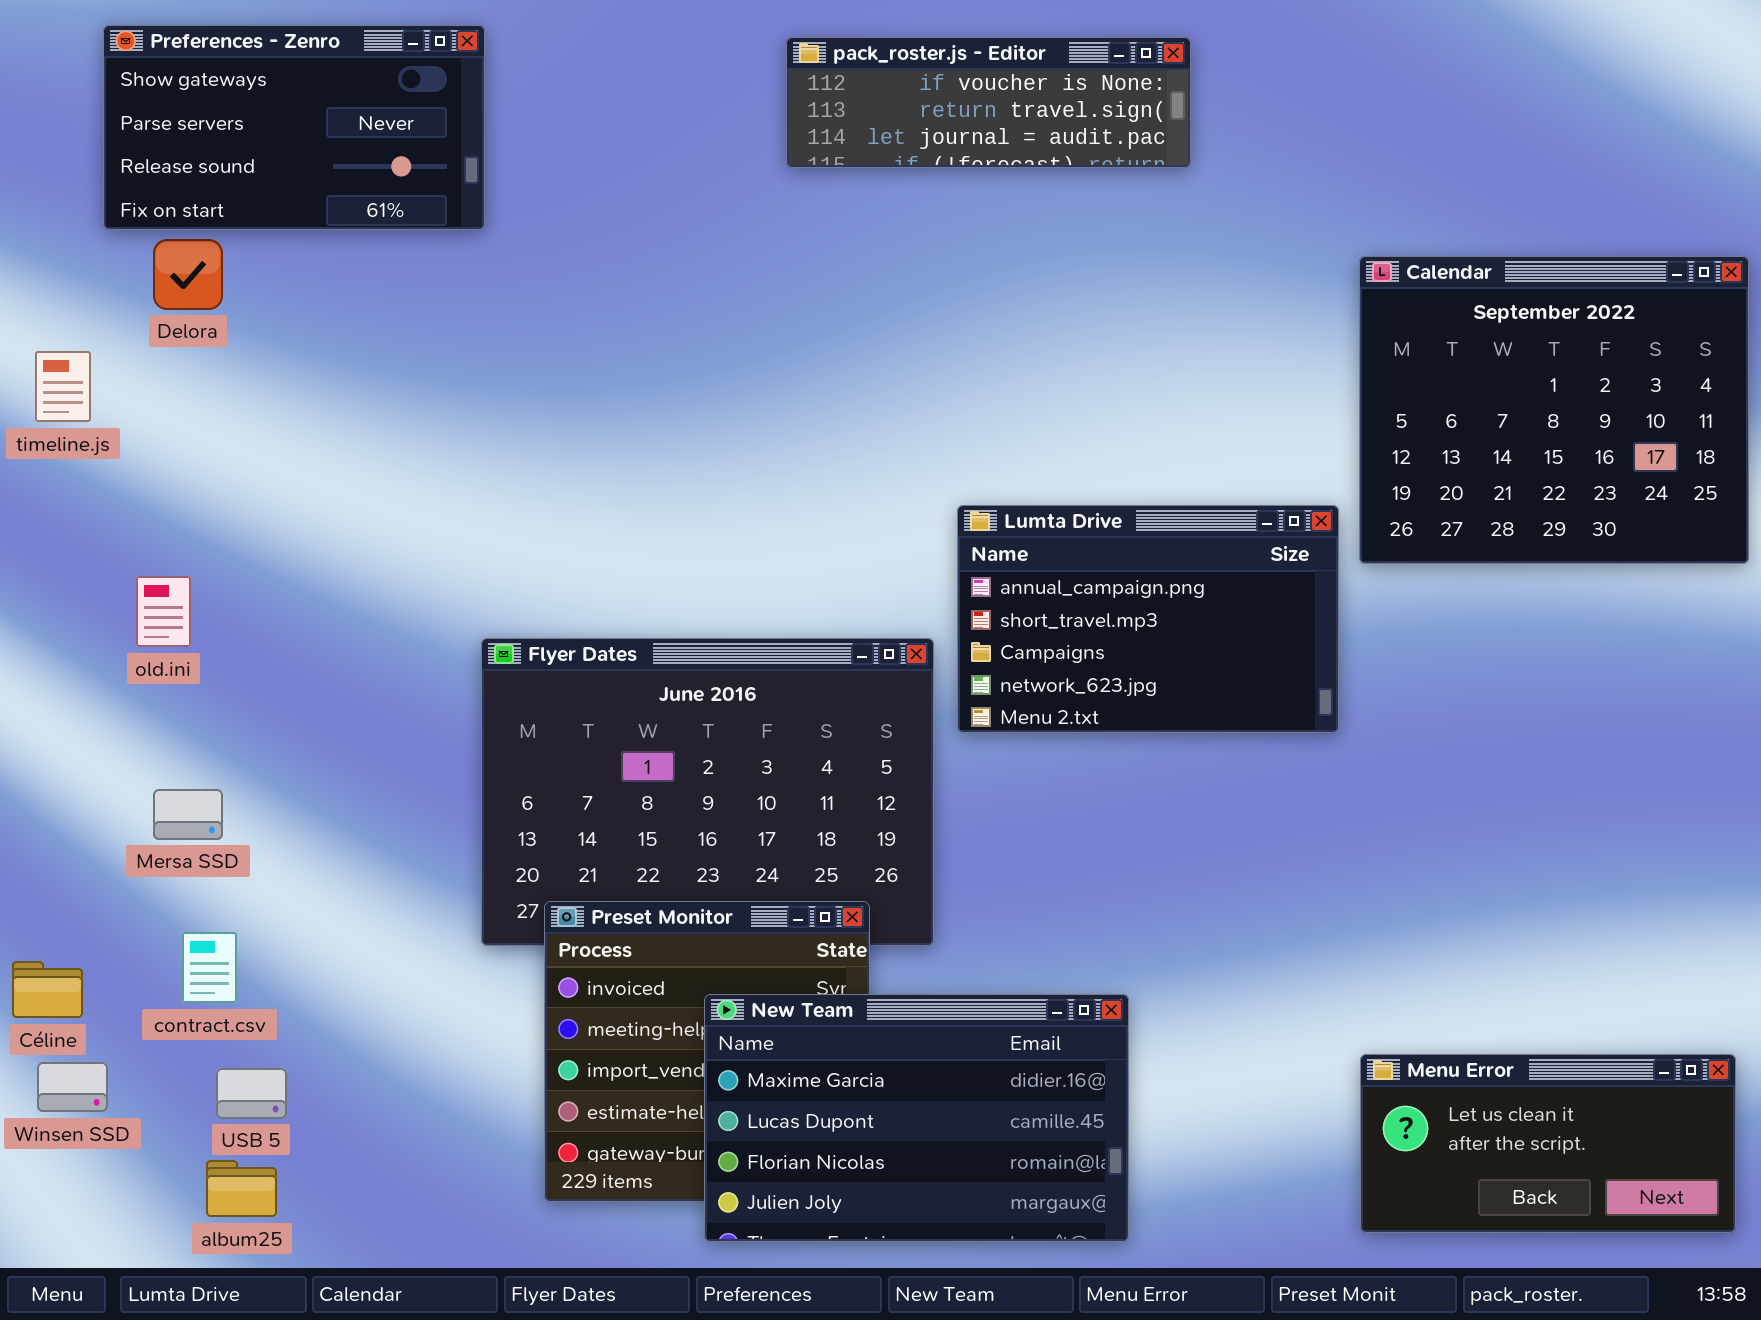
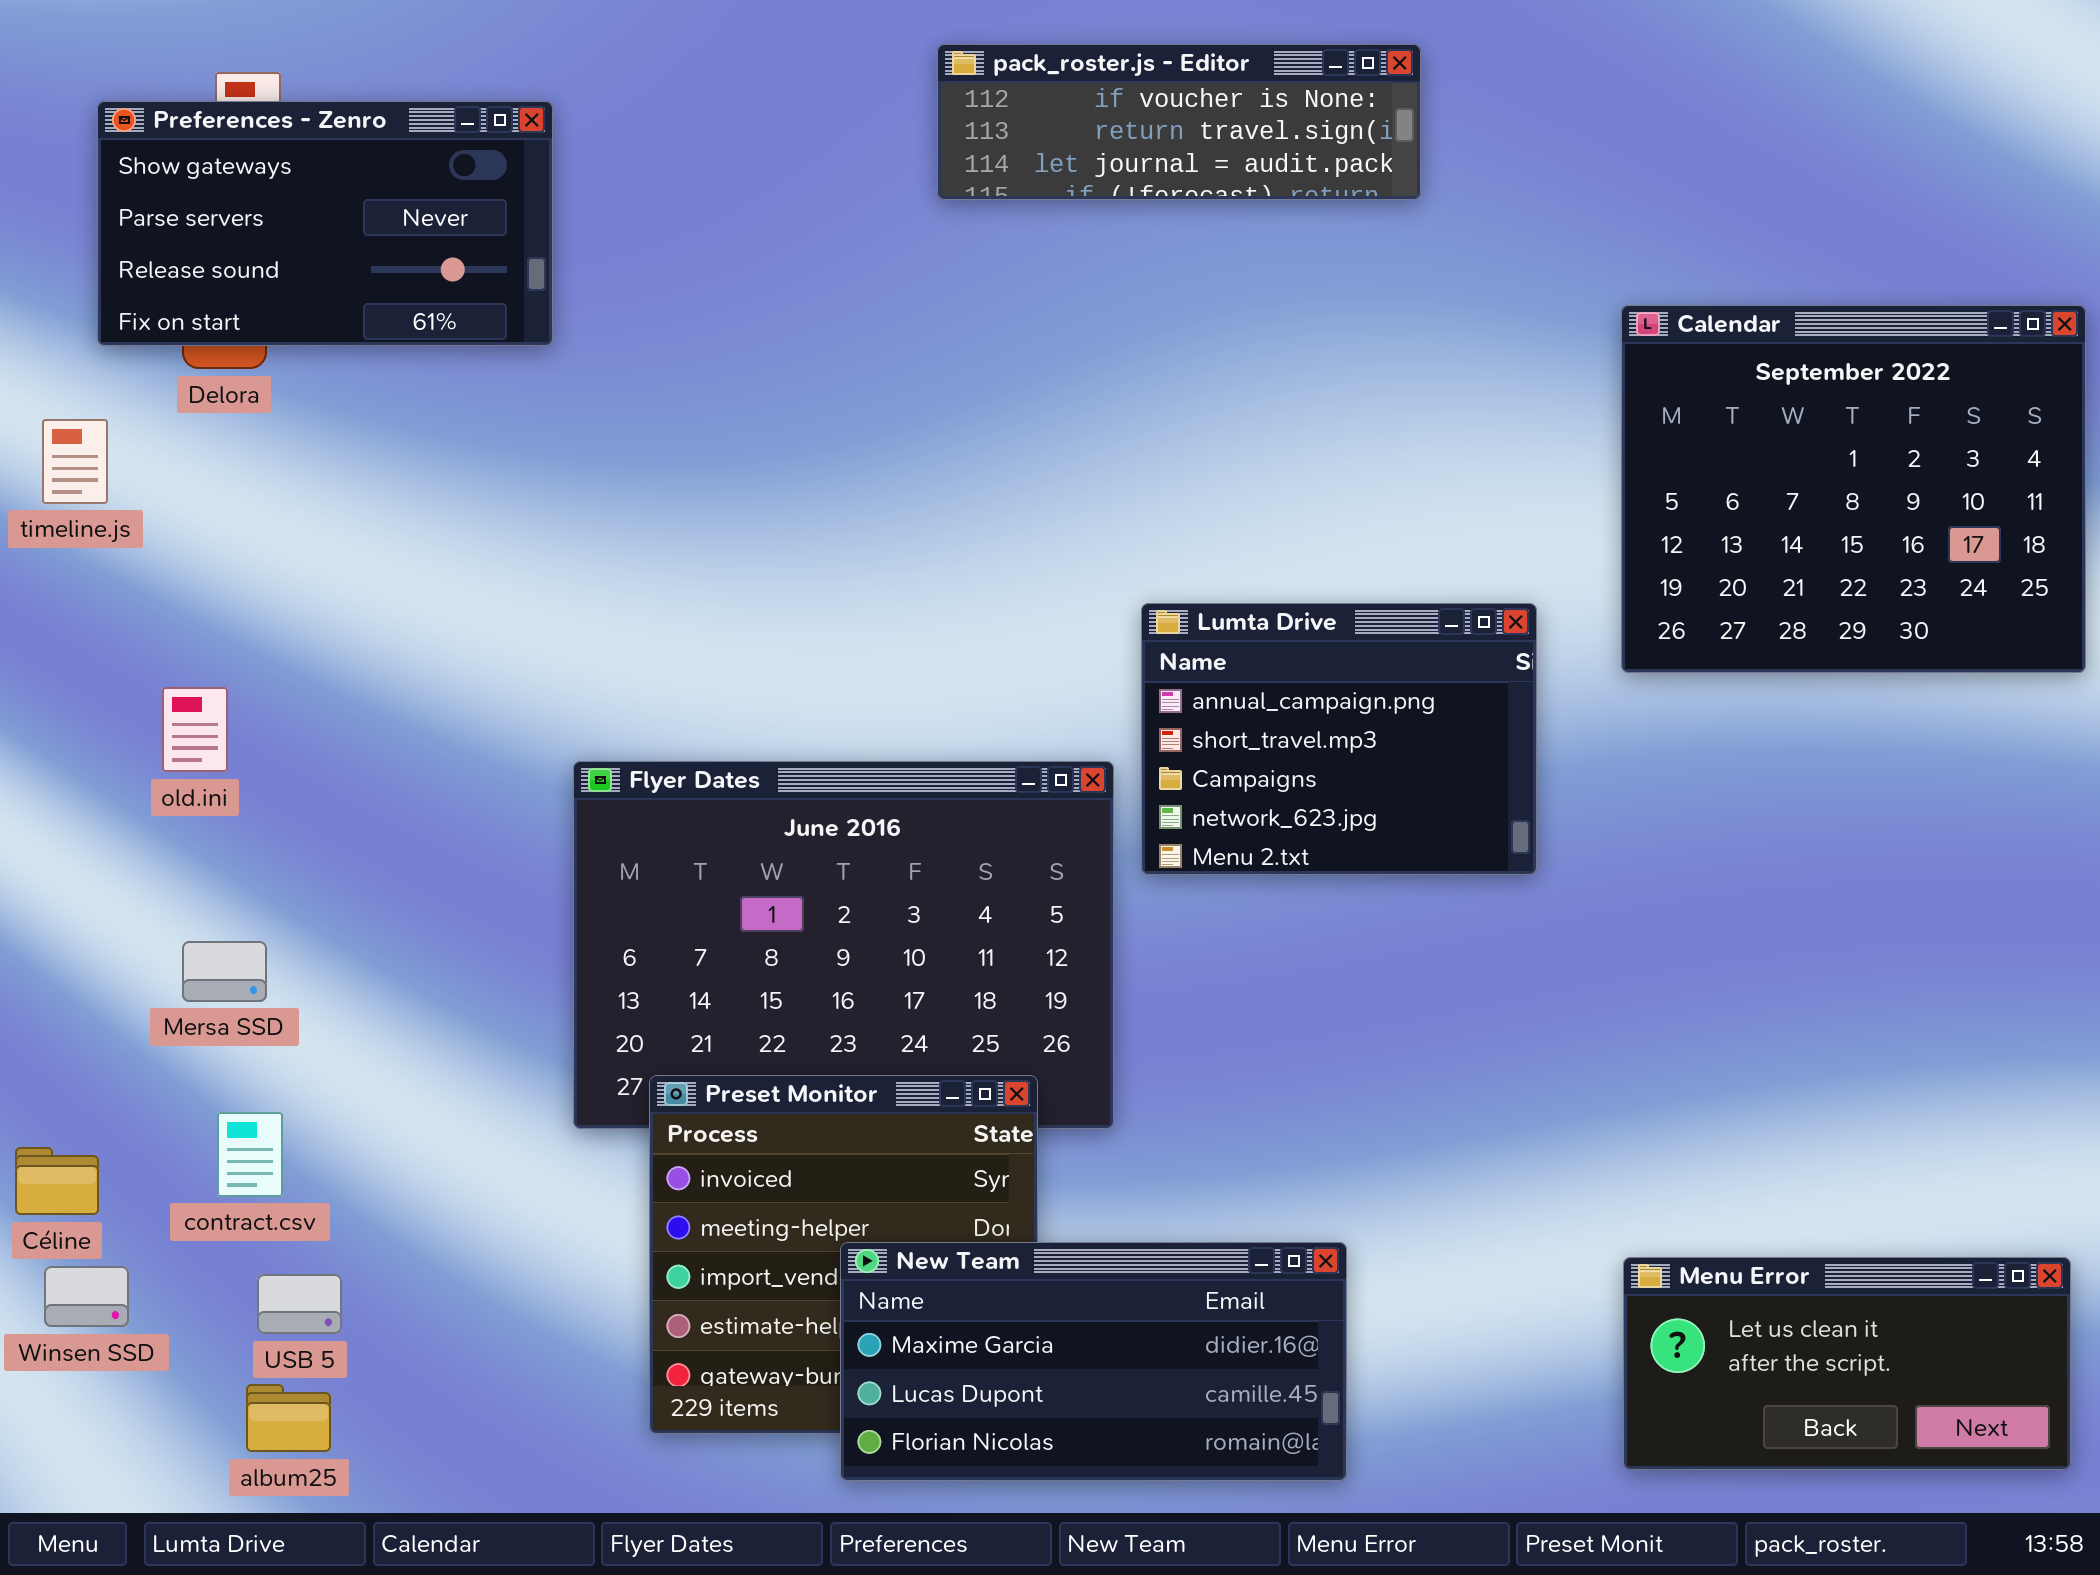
Preferences - Zenro: [103,25,485,230] -> [97,101,553,346], moved
Lumta Drive: [957,505,1339,733] -> [1141,603,1537,875], resized
New Team: [704,994,1129,1242] -> [840,1242,1347,1481], resized

